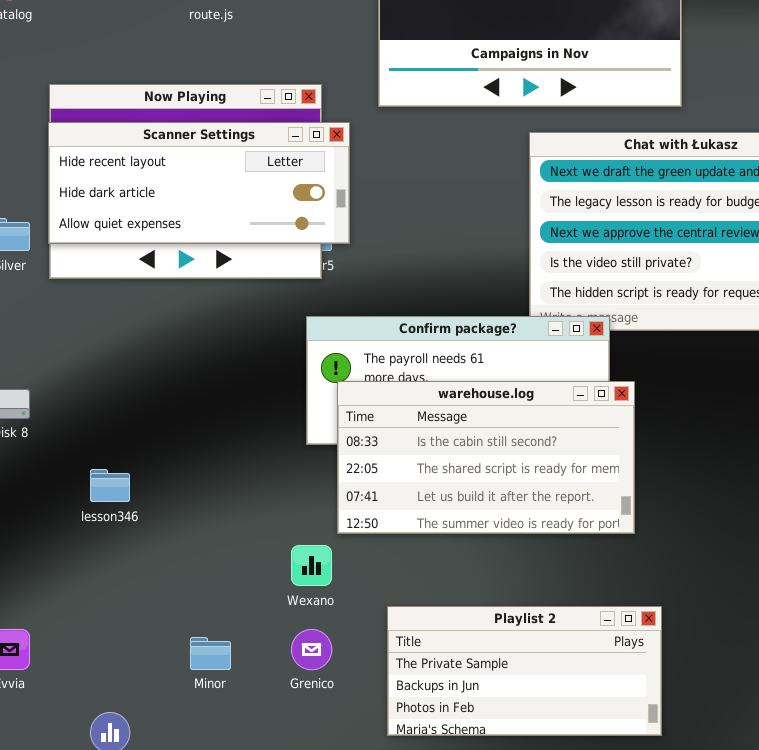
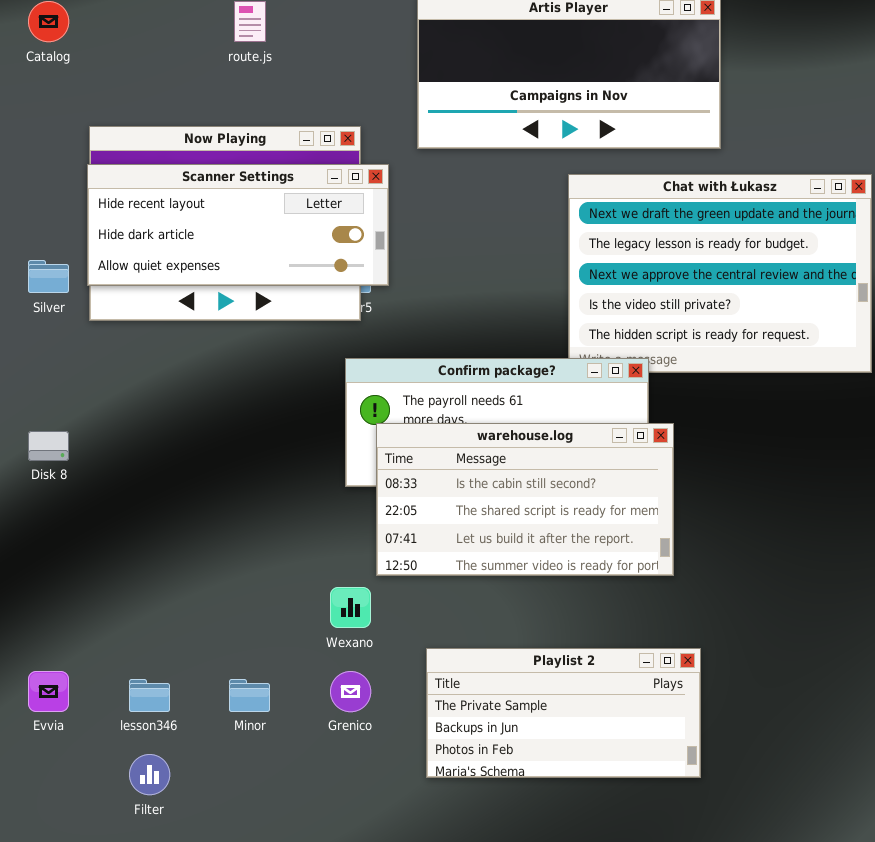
lesson346: [90,469,130,502] -> [129,679,170,712], moved

